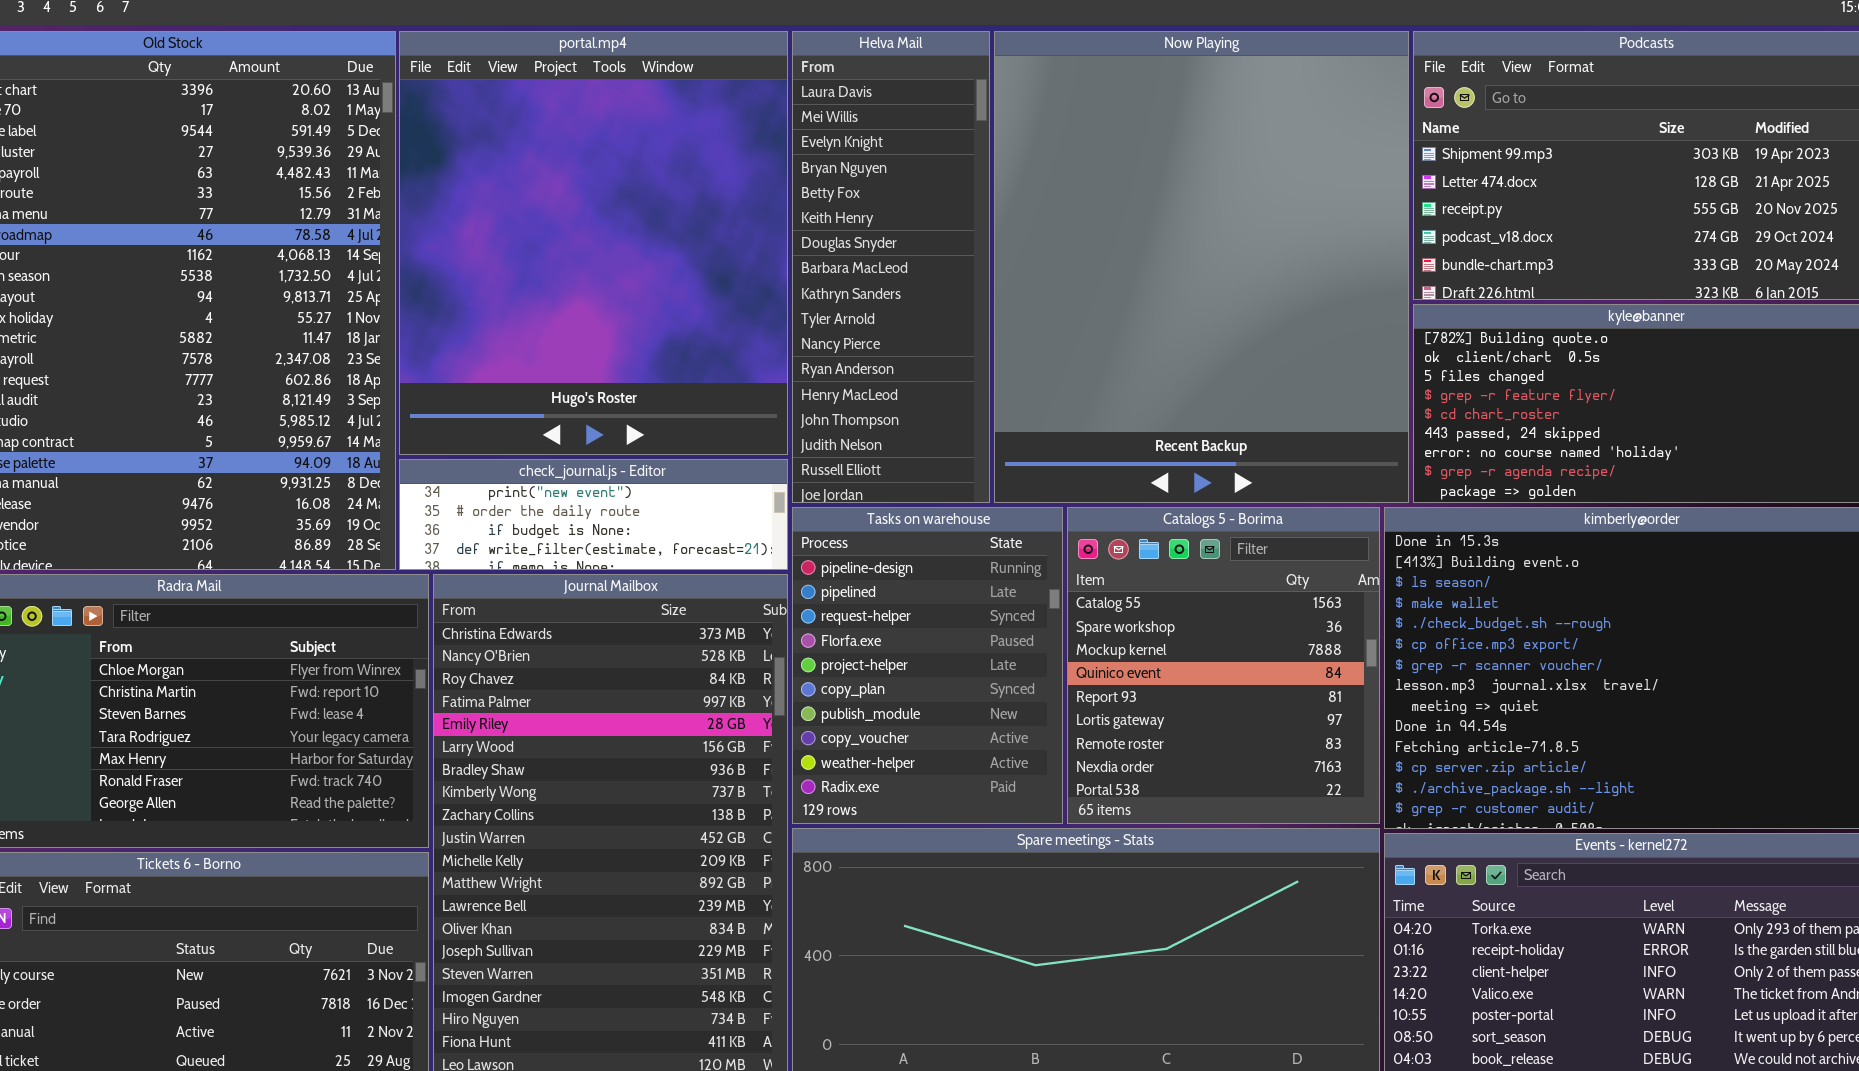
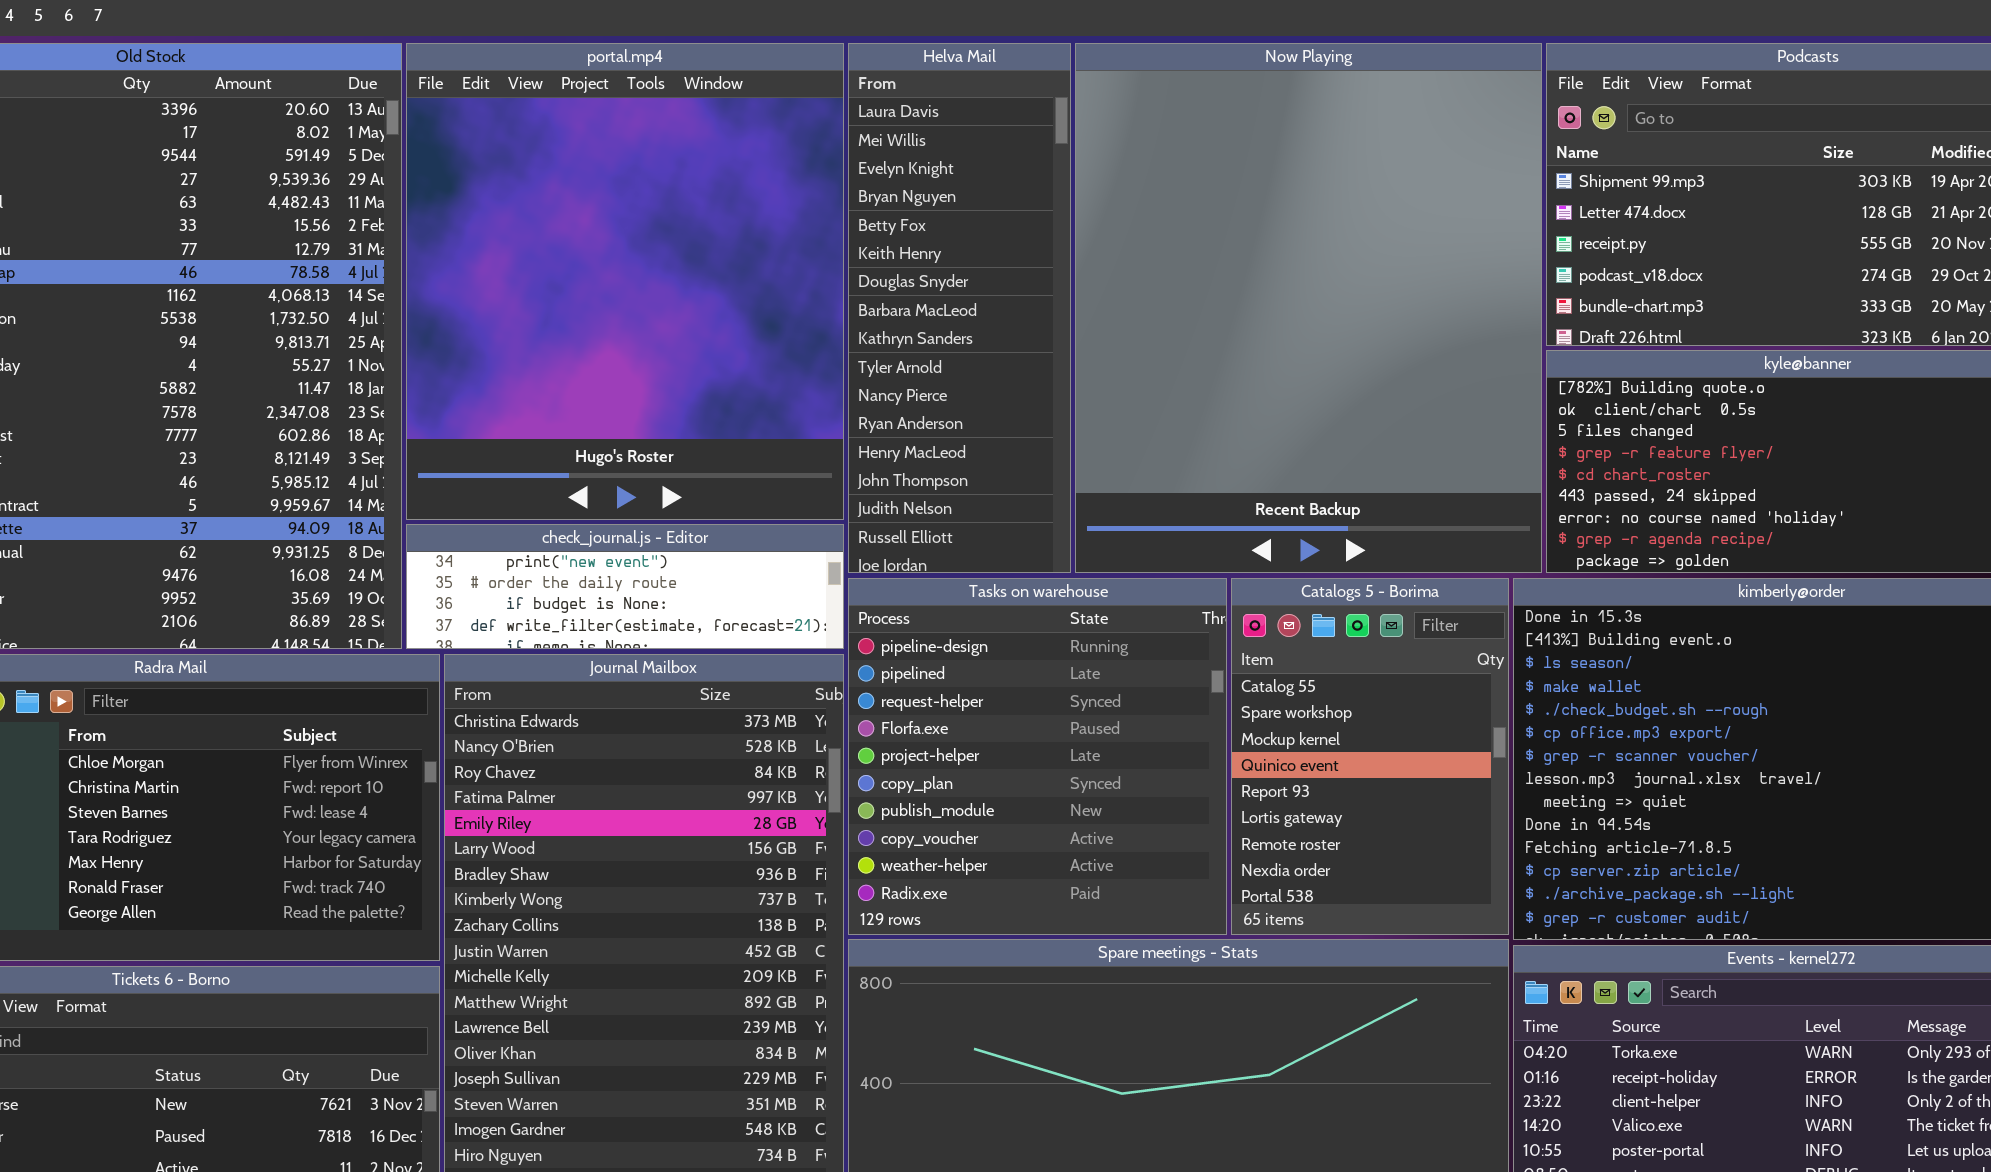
Tasks on warehouse: [792,507,1063,824] -> [848,578,1227,935], resized
Catalogs 5 - Borima: [1067,507,1380,824] -> [1231,578,1509,935], resized

